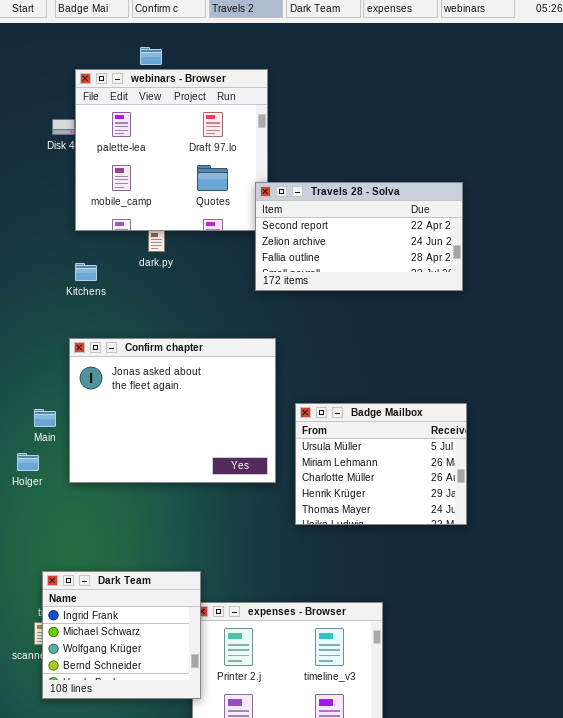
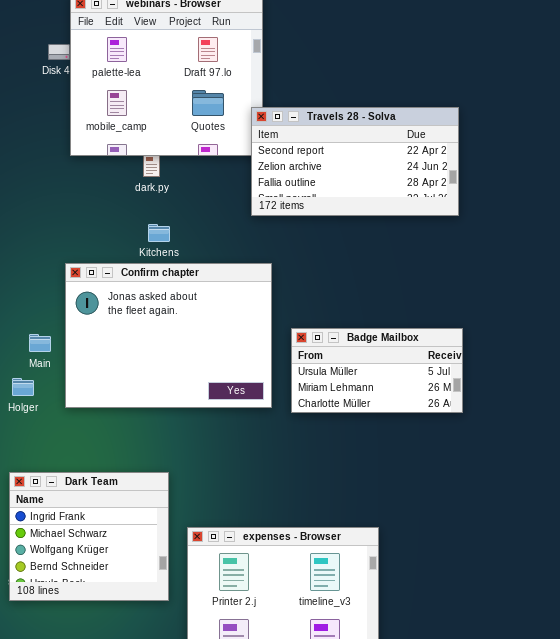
Kitchens: [75,263,97,281] -> [148,224,170,242], moved
Badge Mailbox: [295,403,467,525] -> [291,328,463,413], resized
Dark Team: [42,571,201,699] -> [9,472,169,601], moved

